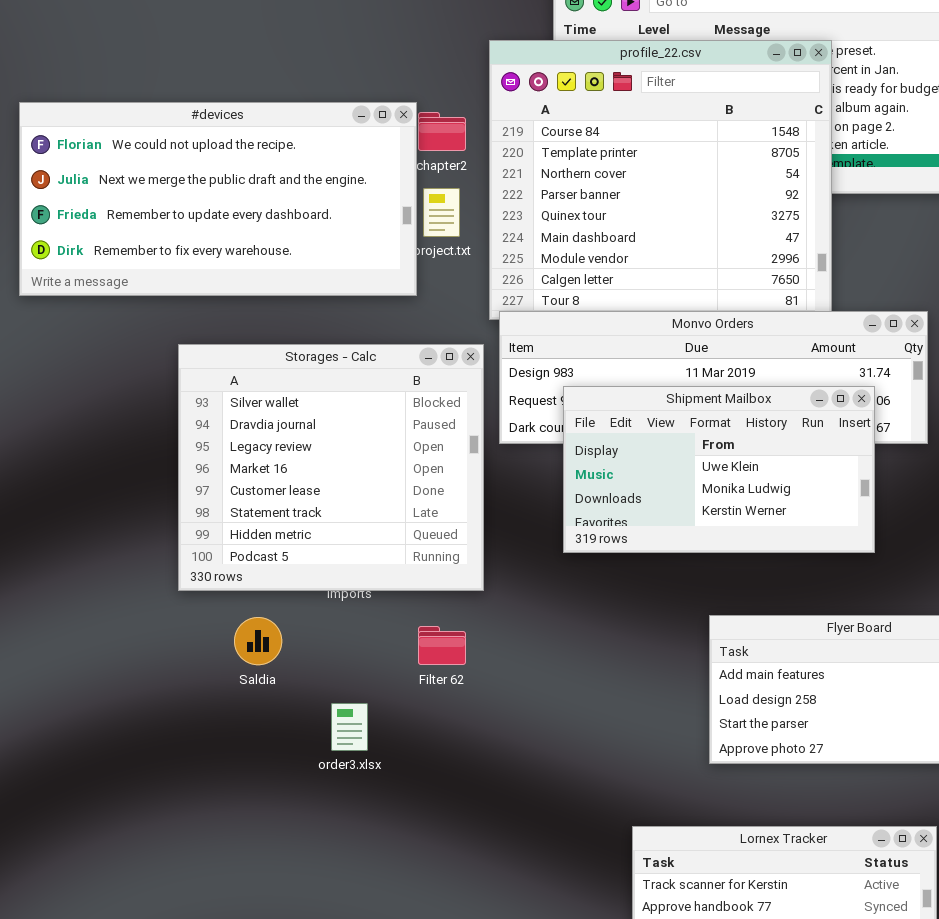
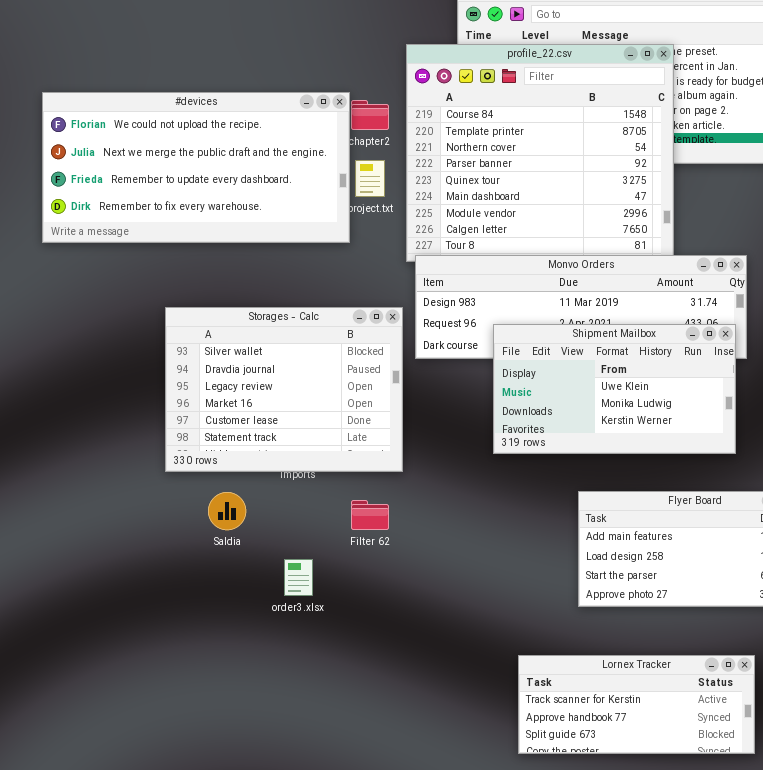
Storages - Calc: [178,344,484,591] -> [165,307,403,472], resized
Shipment Mailbox: [563,386,875,553] -> [493,324,736,454], moved

